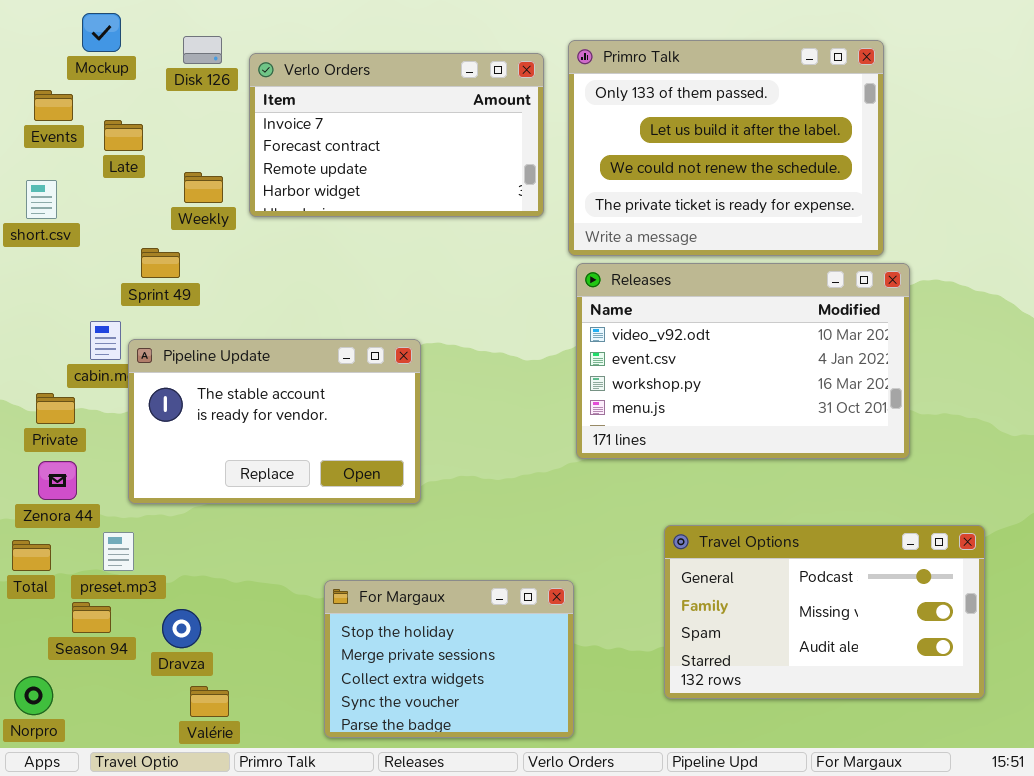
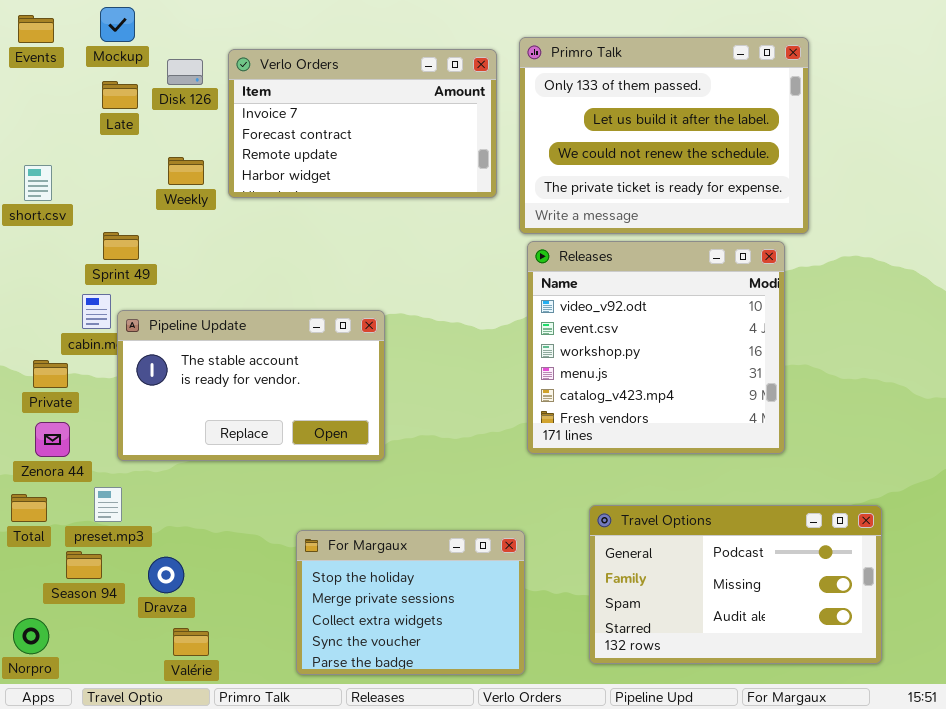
Mockup: [82,13,121,52] -> [100,7,135,42], moved
Disk 126: [183,36,222,64] -> [167,59,203,85], moved
Events: [34,90,73,121] -> [18,15,54,43], moved
Late: [104,120,143,151] -> [102,81,138,109], moved
Sprint 49: [141,248,180,278] -> [103,232,139,260], moved
Releases: [576,263,910,459] -> [527,241,785,454], resized
Travel Options: [664,525,985,699] -> [589,505,882,664], moved

